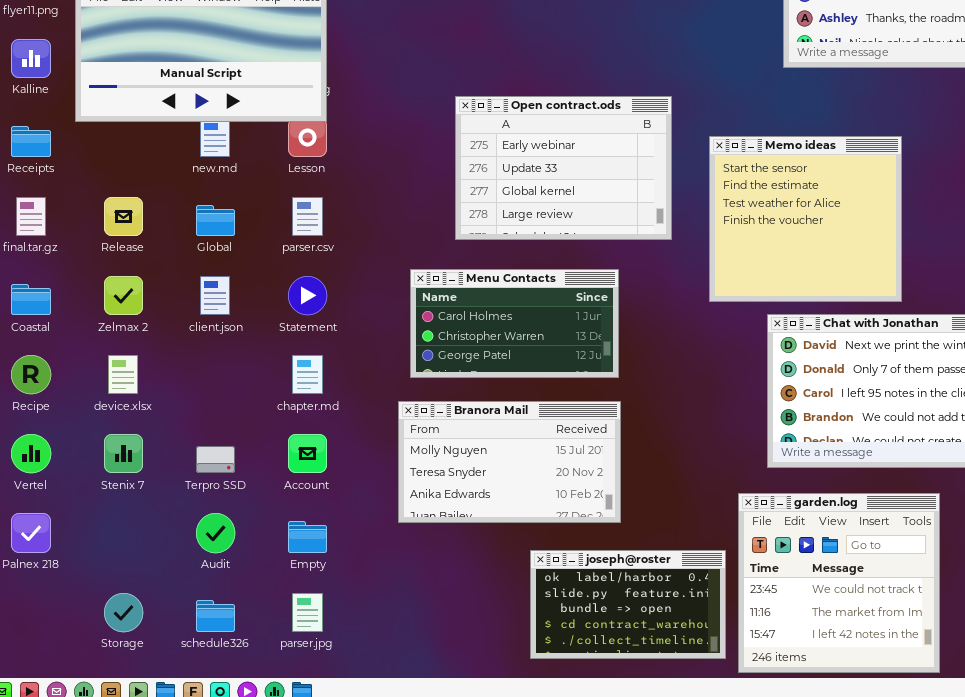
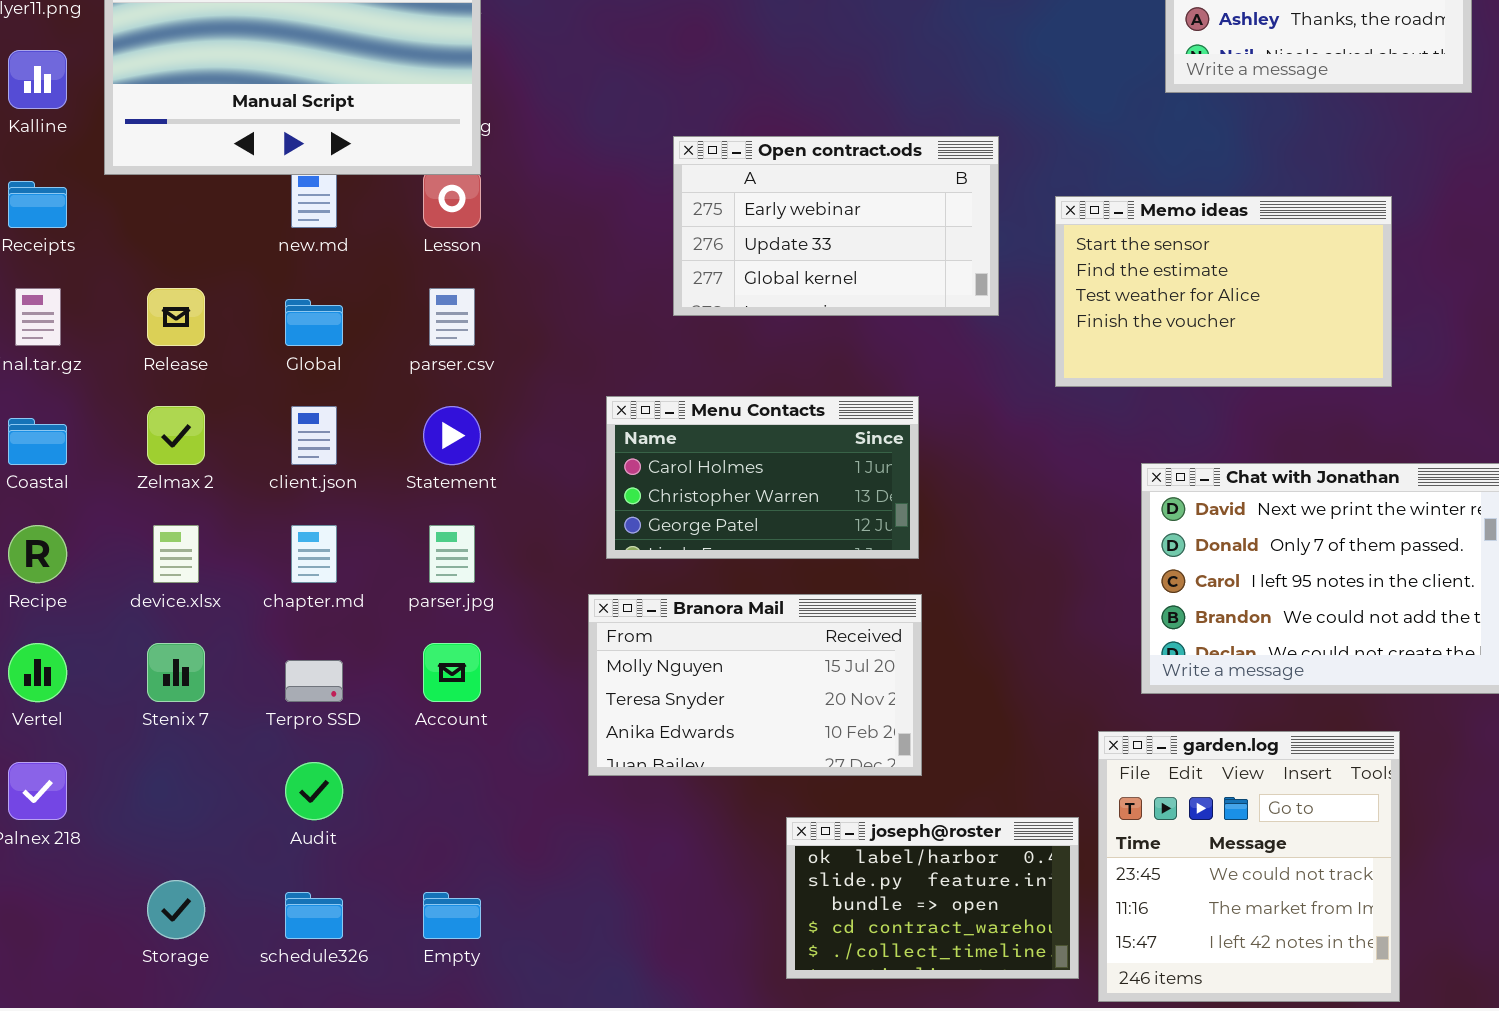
Open contract.ods: [455,96,672,240] -> [673,136,999,316], resized
Memo ideas: [709,136,902,302] -> [1055,196,1392,387], resized
chapter.md: [292,355,323,394] -> [291,525,337,583], moved
Empty: [288,521,327,553] -> [423,892,481,939], moved
parser.jpg: [292,593,323,632] -> [429,525,475,583], moved

